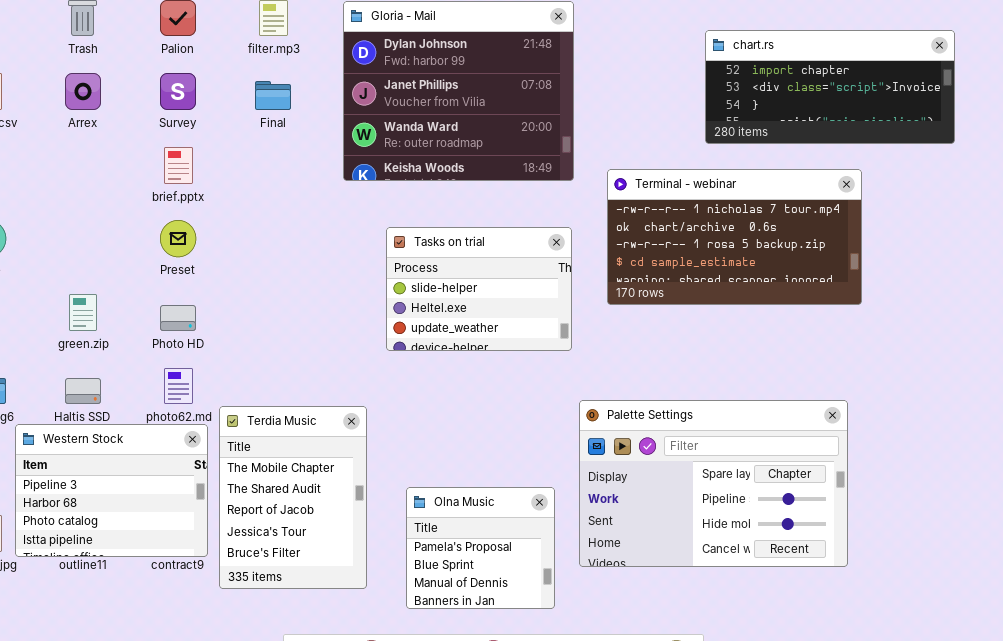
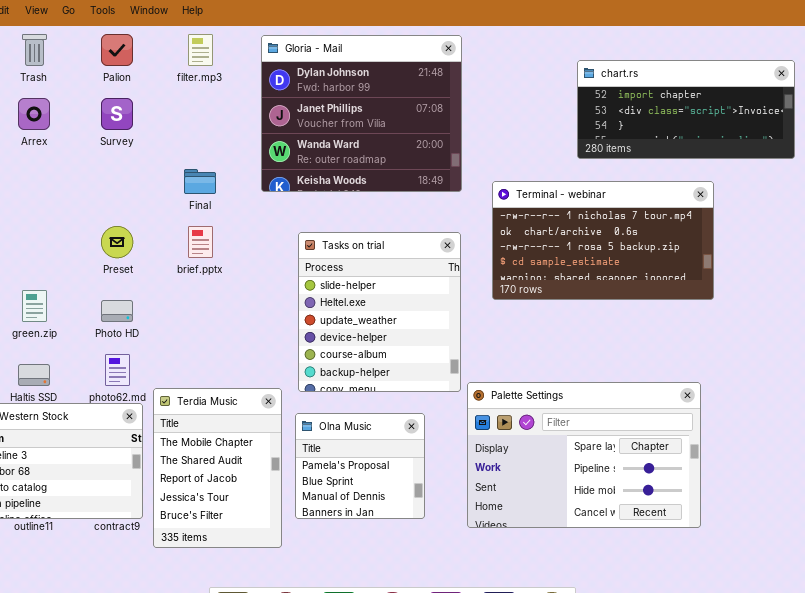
Final: [255,81,291,110] -> [184,169,216,194], moved
brief.pptx: [164,147,193,184] -> [188,226,213,258], moved
Tasks on trial: [386,227,572,351] -> [298,232,461,392], resized
Olna Music: [406,487,555,609] -> [295,413,425,519], moved

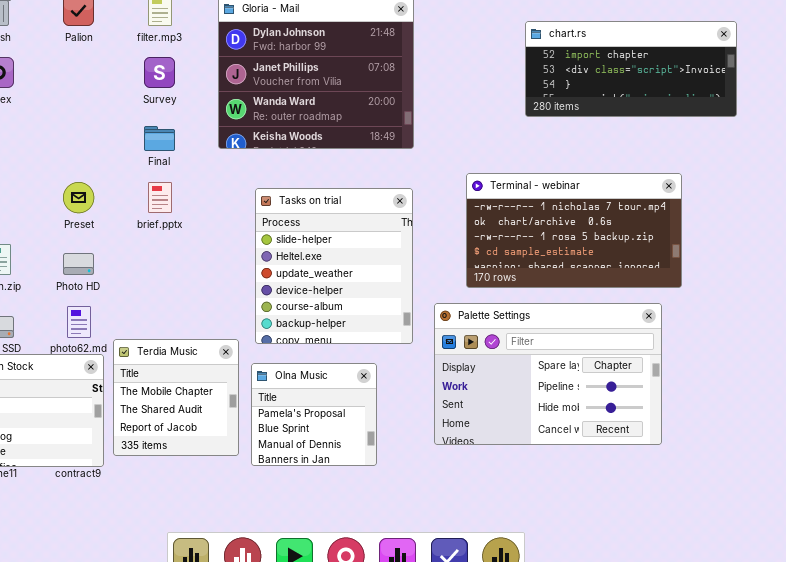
Survey: [101,98,133,130] -> [144,57,175,88], moved
Terminal - webinar: [492,181,714,300] -> [466,173,682,288], moved
Palette Settings: [467,382,701,528] -> [434,303,662,445], moved
Terdia Music: [153,388,282,548] -> [113,339,239,456], resized

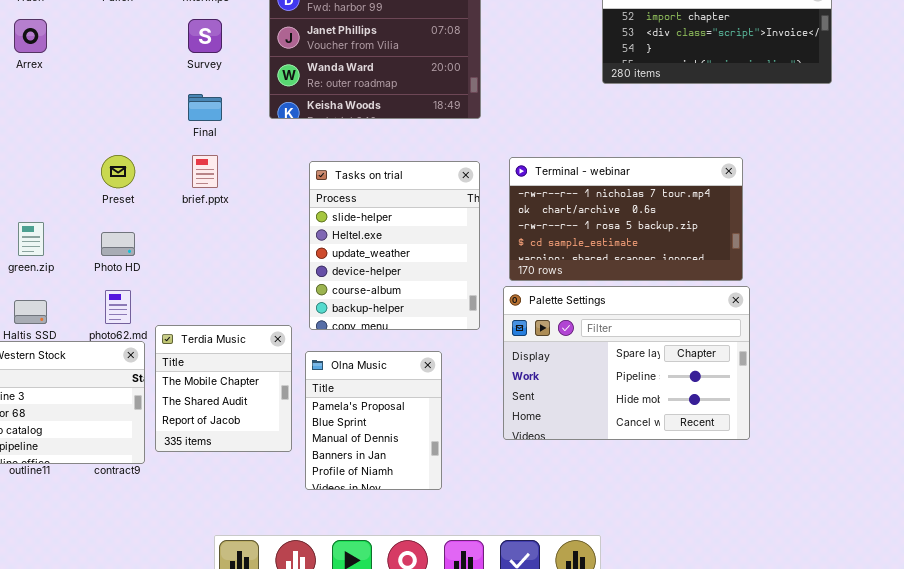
Terminal - webinar: [466,173,682,288] -> [509,157,743,281], moved
Olna Music: [251,363,377,466] -> [305,351,442,490], resized

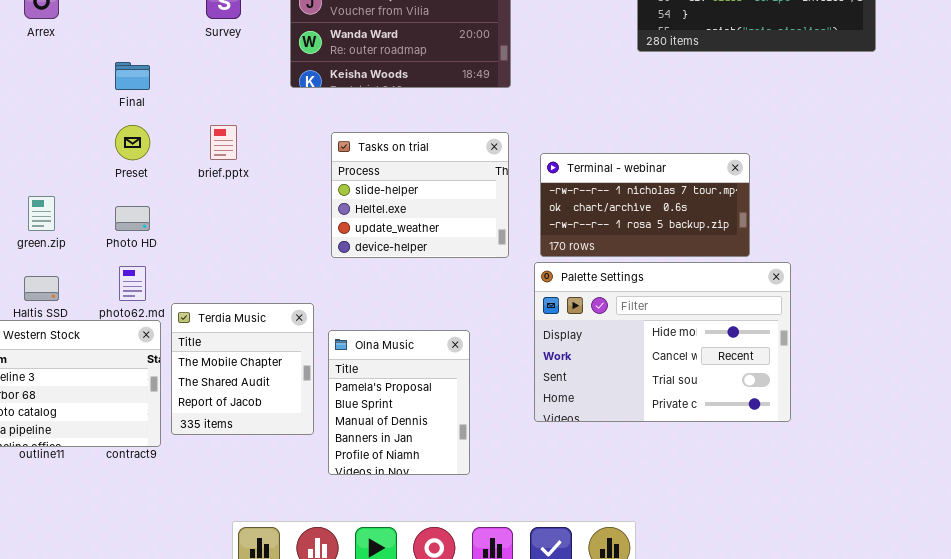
Final: [188,94,222,121] -> [115,62,150,90], moved
Terminal - webinar: [509,157,743,281] -> [540,153,750,257], resized
Tasks on trial: [309,161,480,330] -> [331,132,509,258], resized
Palette Settings: [503,286,750,440] -> [534,262,791,422], scrolled down 2 rows

